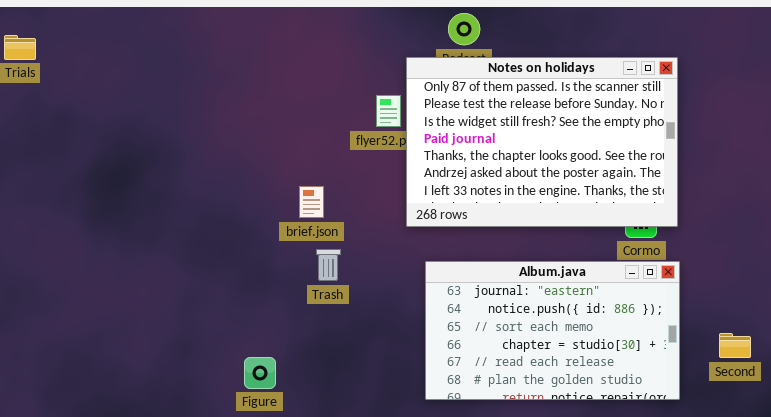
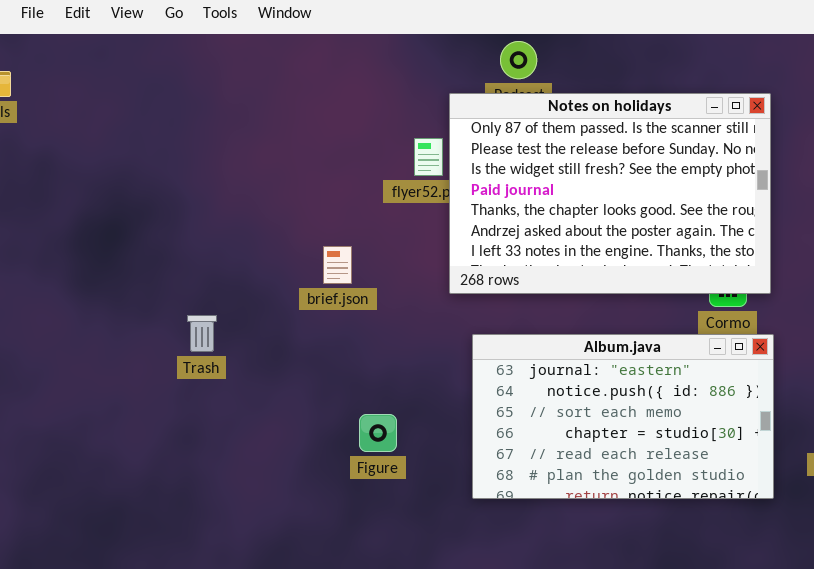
Trash: [316,249,341,281] -> [187,315,217,352], moved
Figure: [244,357,276,389] -> [359,414,397,452], moved

